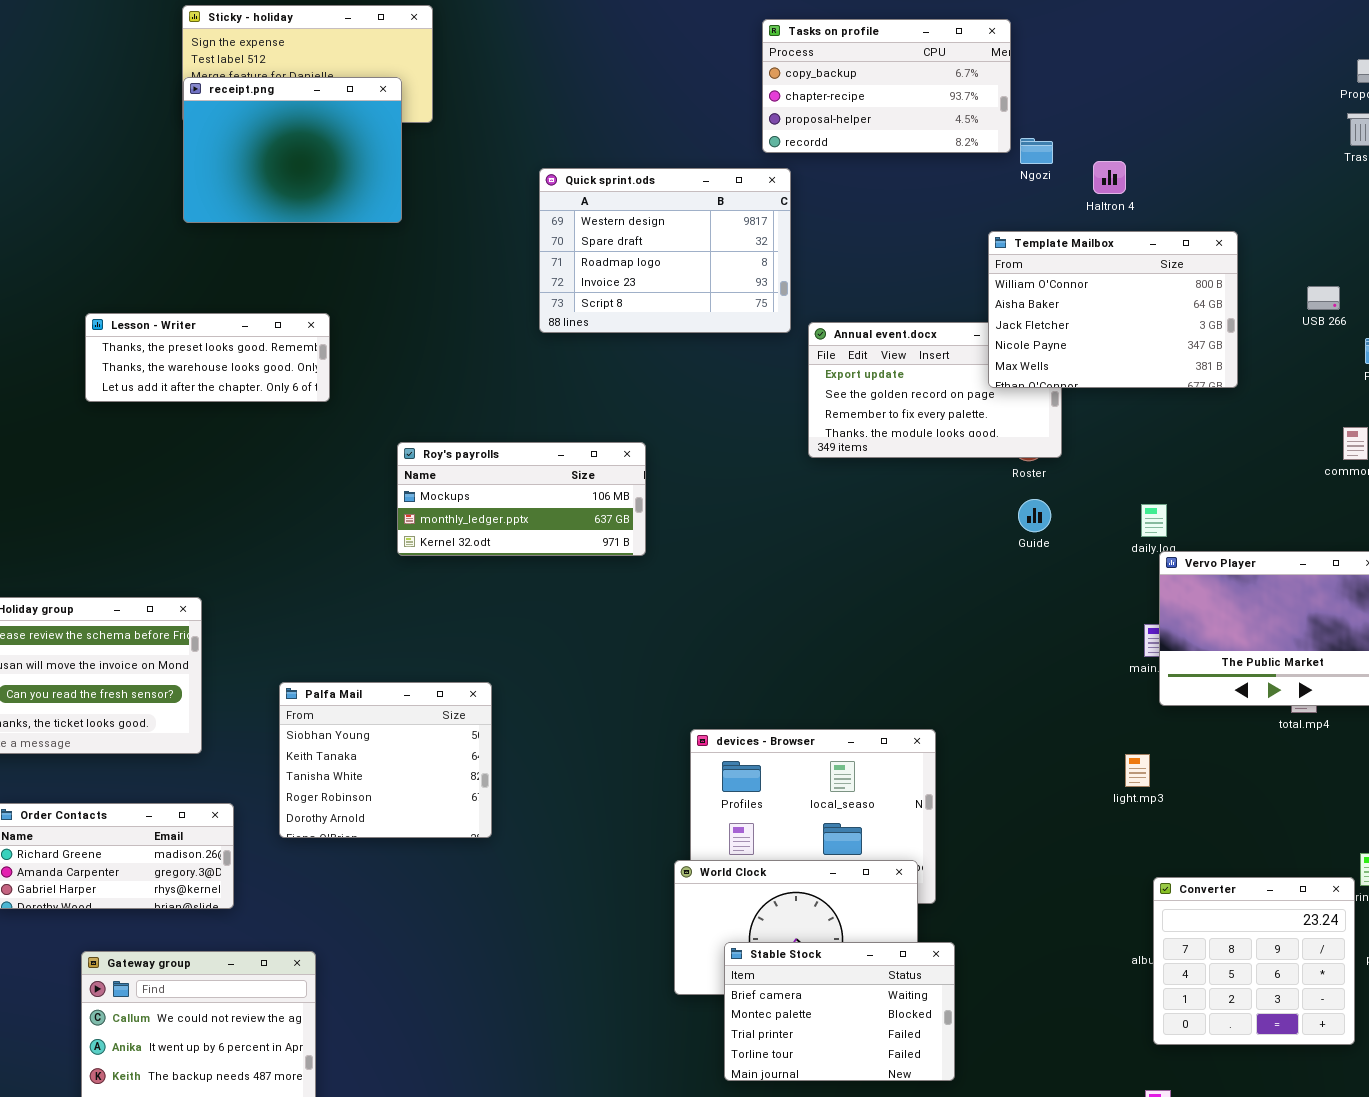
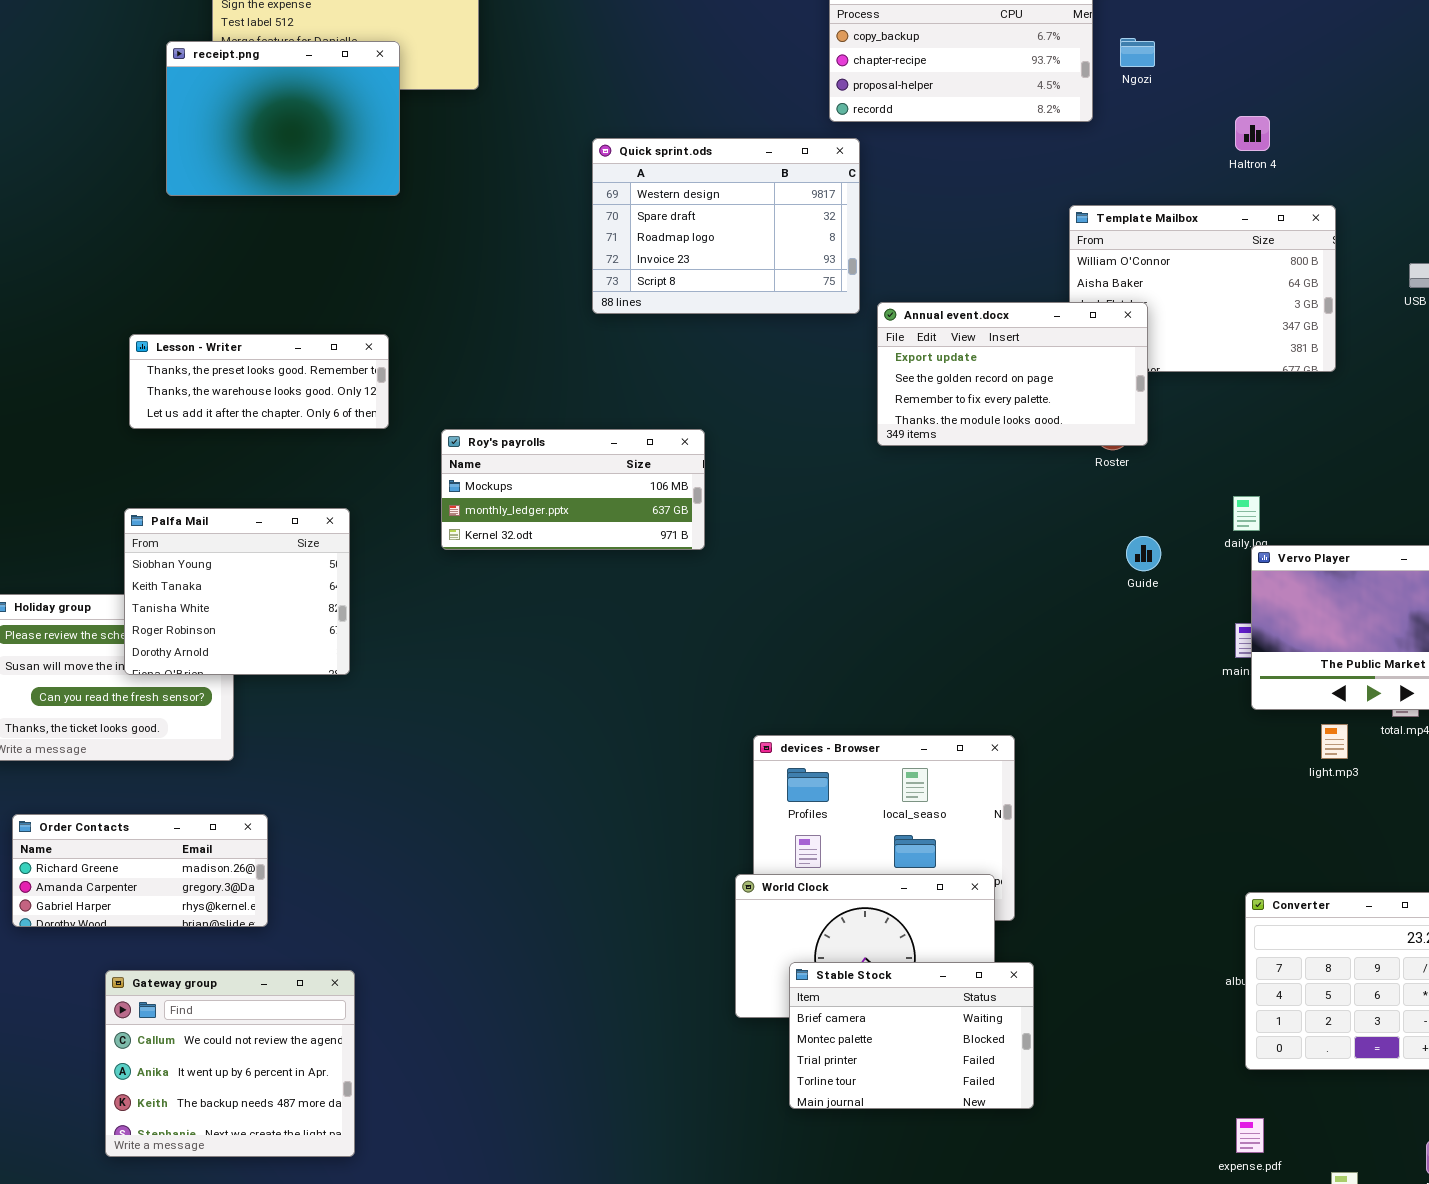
receipt.png: [183,77,402,223] -> [166,41,400,196], moved
Ngozi: [1020,138,1053,164] -> [1120,38,1155,67], moved
Haltron 4: [1093,161,1126,194] -> [1235,116,1270,151], moved
Lesson - Writer: [85,313,330,402] -> [129,334,389,429], moved
Annual event.docx: [808,322,1062,458] -> [877,302,1148,446], raised
Guide: [1018,499,1051,532] -> [1126,536,1161,571], moved
Palfa Mail: [279,682,492,838] -> [124,508,350,675], moved
light.mp3: [1125,754,1150,787] -> [1321,724,1348,759], moved

